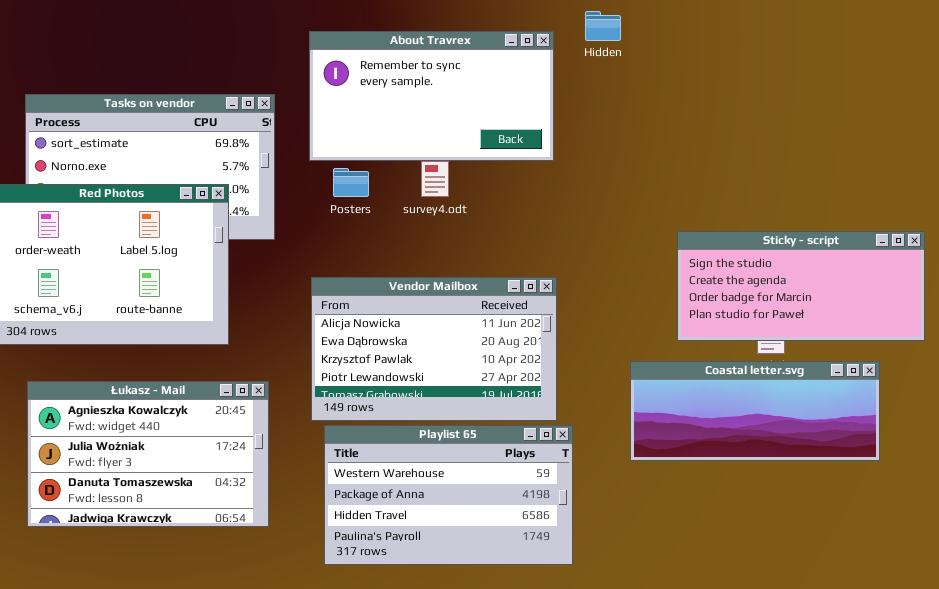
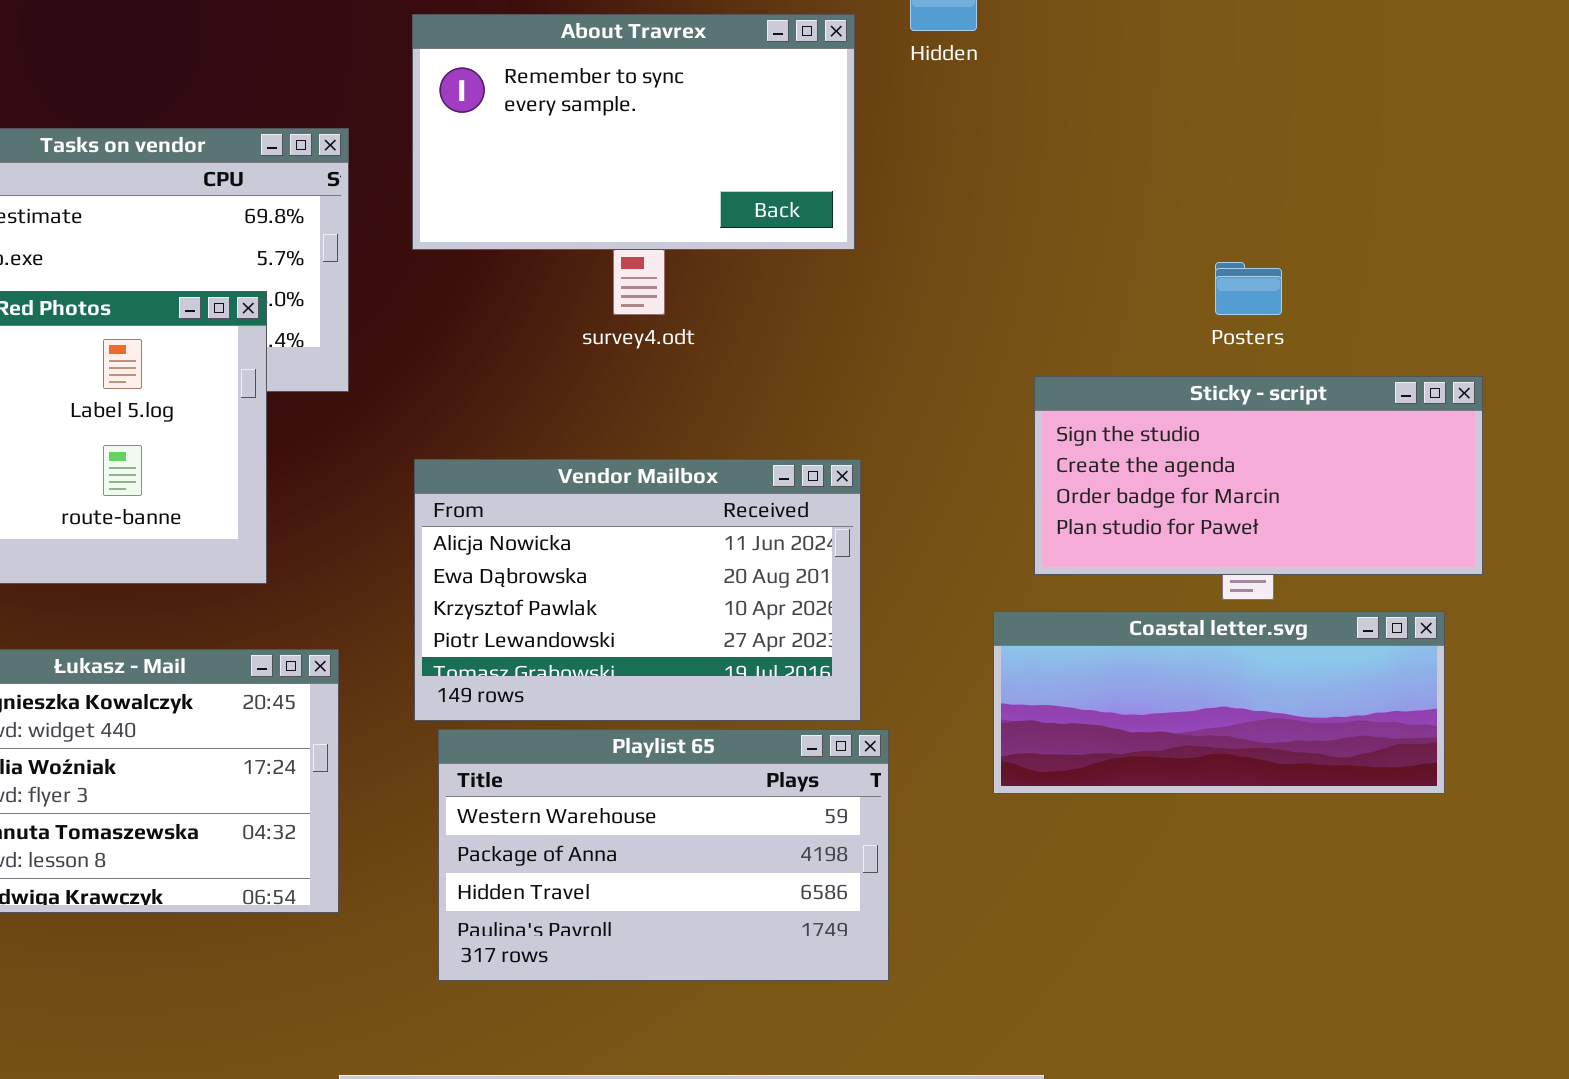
Posters: [333,168,369,197] -> [1215,262,1282,315], moved
Sticky - script: [677,231,925,341] -> [1034,376,1483,575], moved

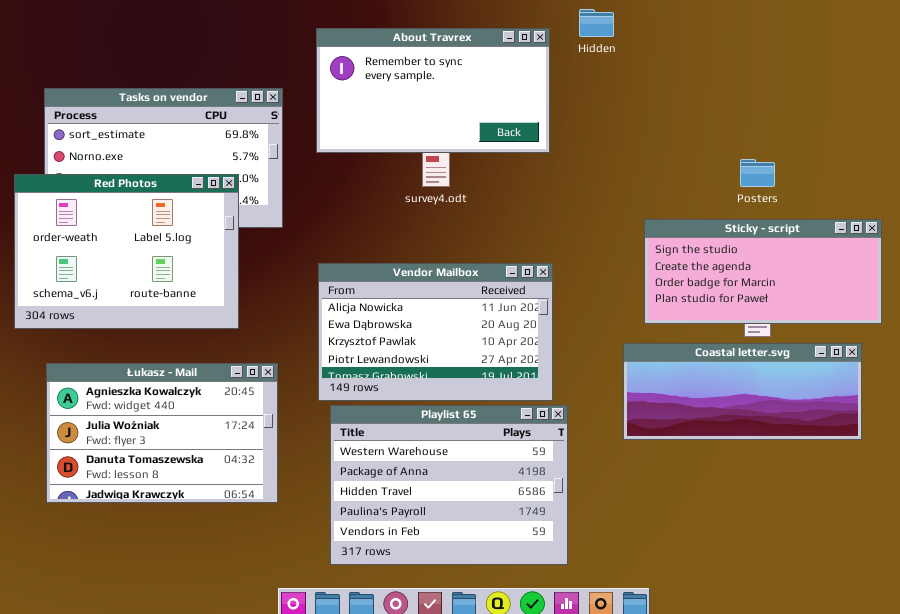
Playlist 65: [438,729,889,981] -> [330,405,568,565], resized

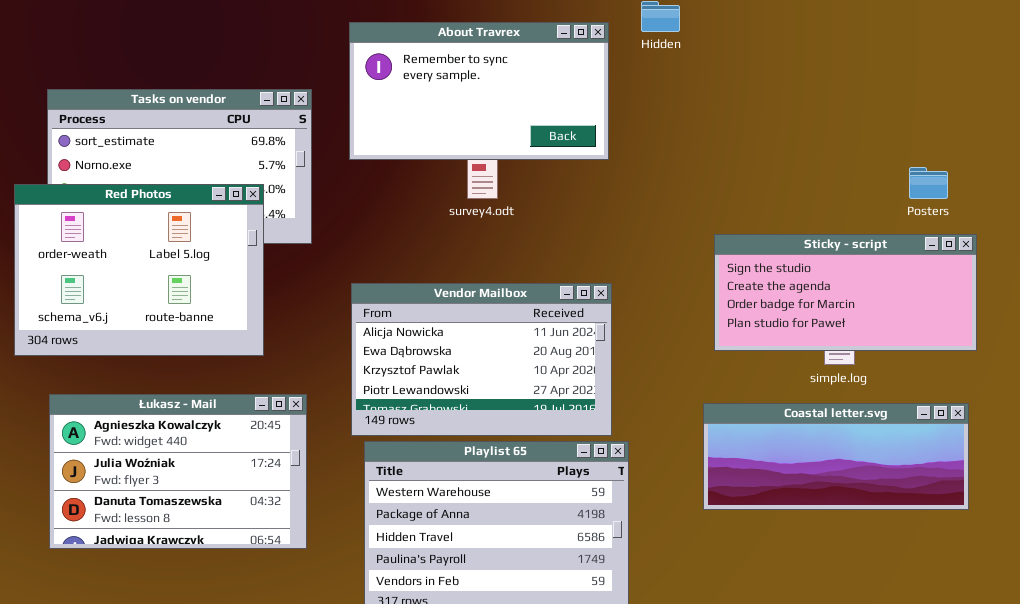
Posters: [740,159,775,187] -> [909,167,948,199], moved
Coastal letter.svg: [623,343,862,440] -> [703,403,969,510], moved

